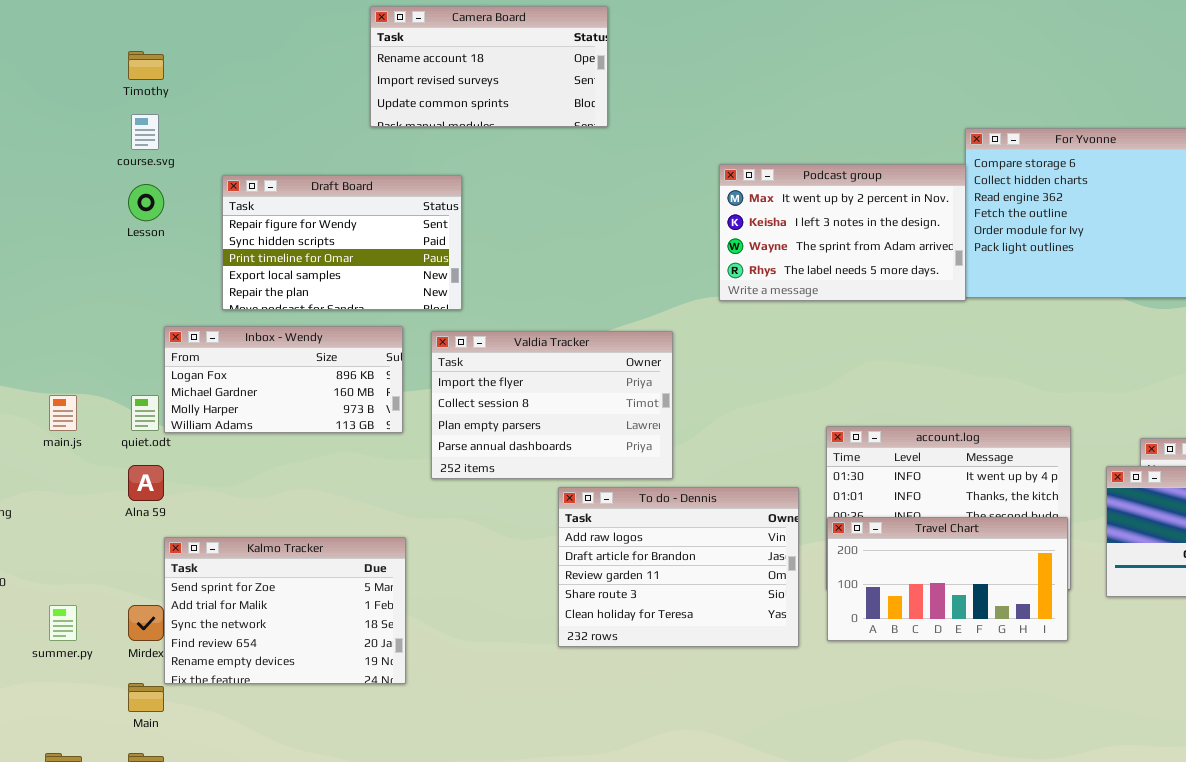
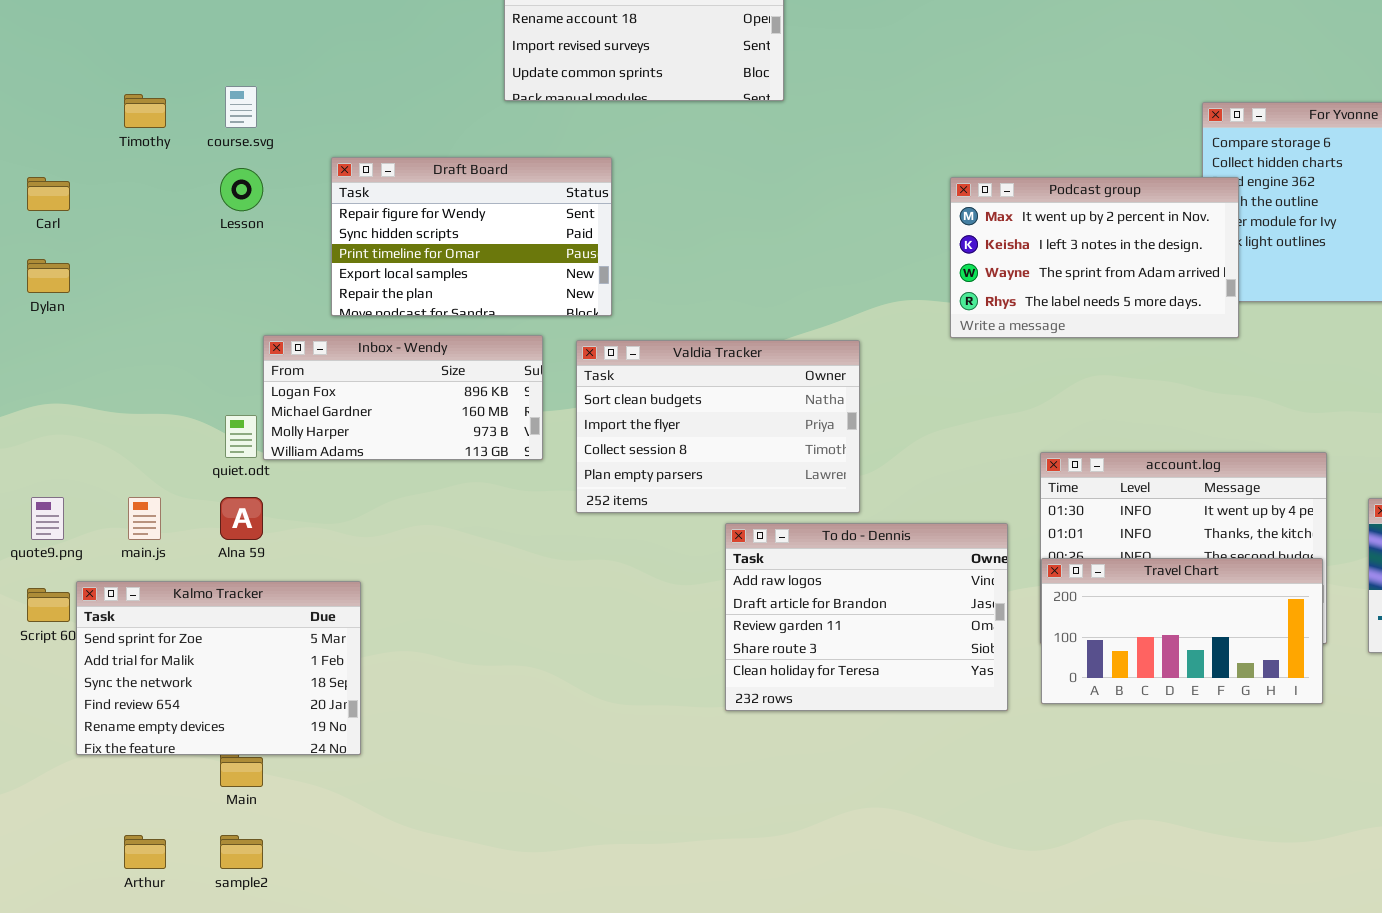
Timothy: [128,51,164,80] -> [124,94,166,128], moved
Podcast group: [719,164,966,301] -> [950,177,1239,338], moved
Valdia Tracker: [431,331,673,479] -> [576,340,860,513], scrolled up 1 row
main.js: [49,395,77,431] -> [128,497,161,540], moved
Kalmo Tracker: [164,537,406,684] -> [76,581,361,755], moved

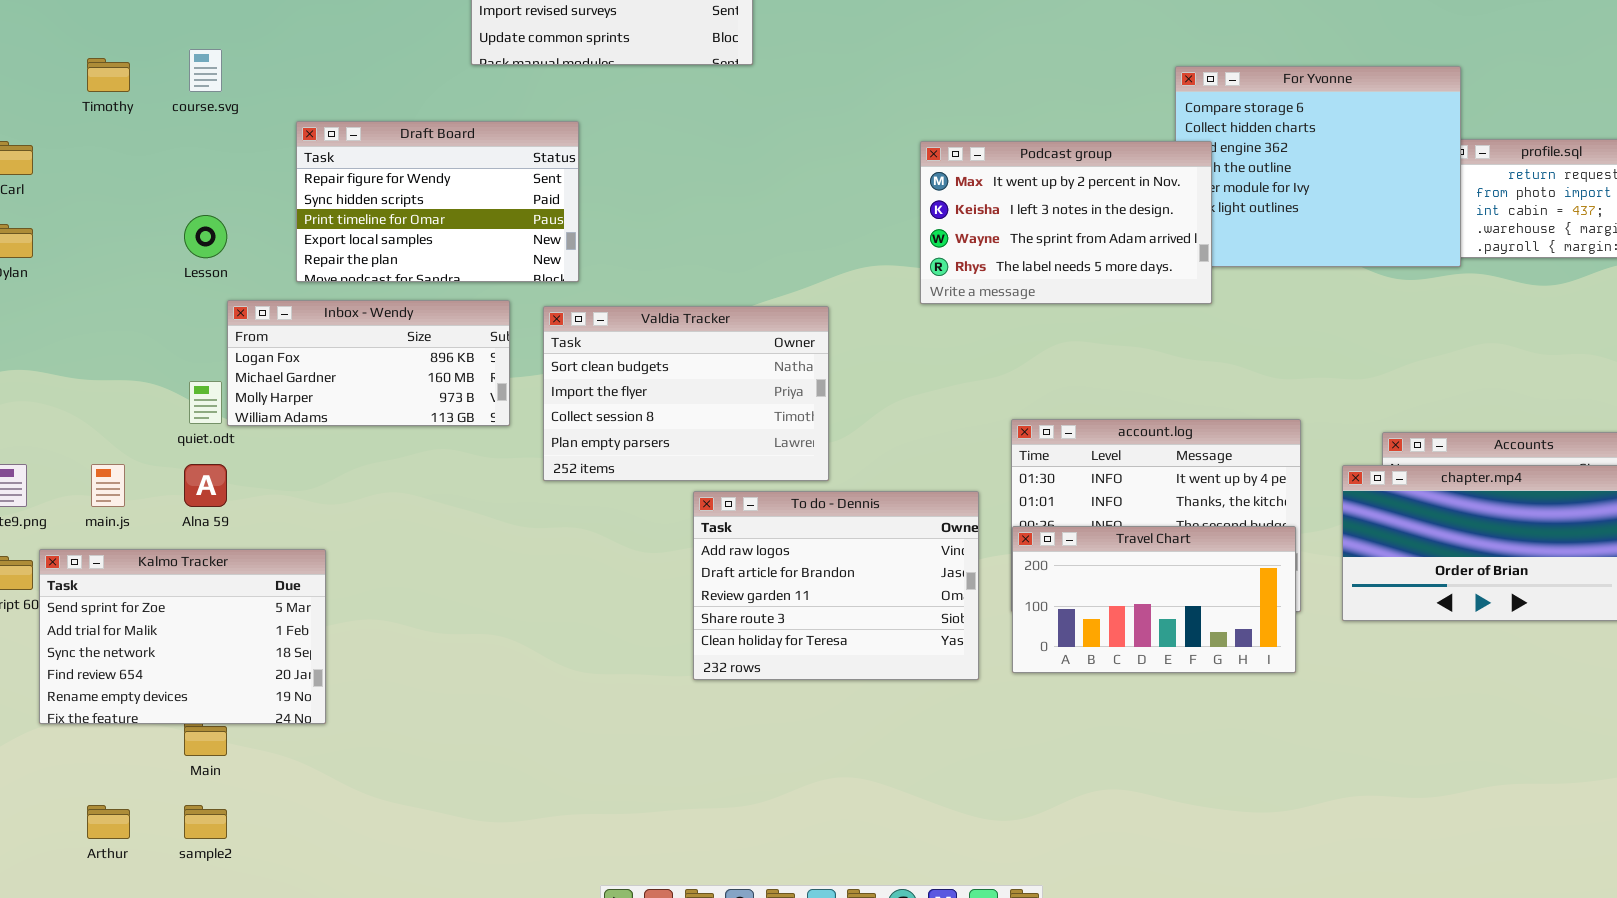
Lesson: [220,168,263,211] -> [184,215,227,258], moved

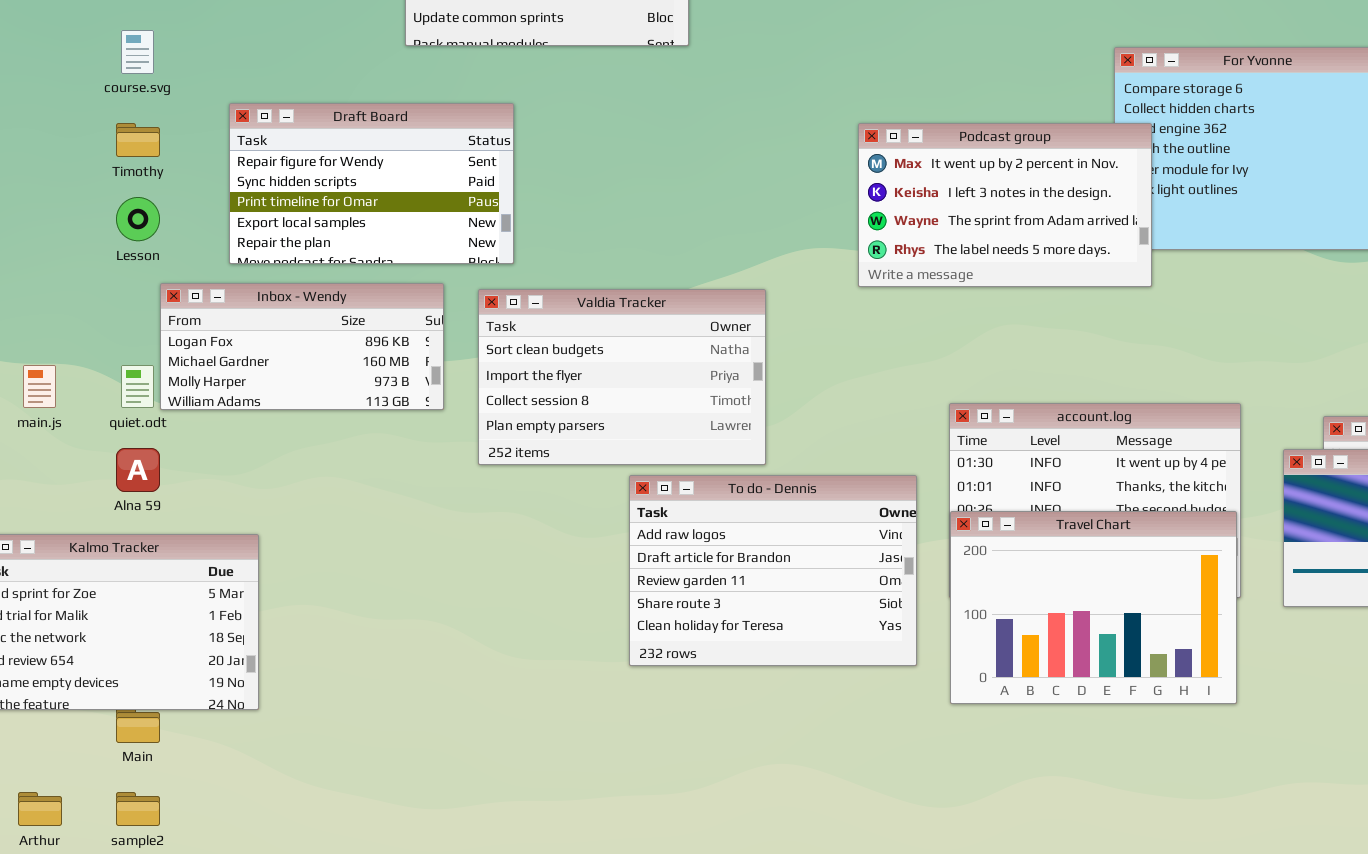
Timothy: [87,58,130,92] -> [116,123,160,157], moved
main.js: [91,464,125,507] -> [23,365,56,408], moved
Travel Chart: [1012,526,1296,673] -> [950,511,1237,704], resized

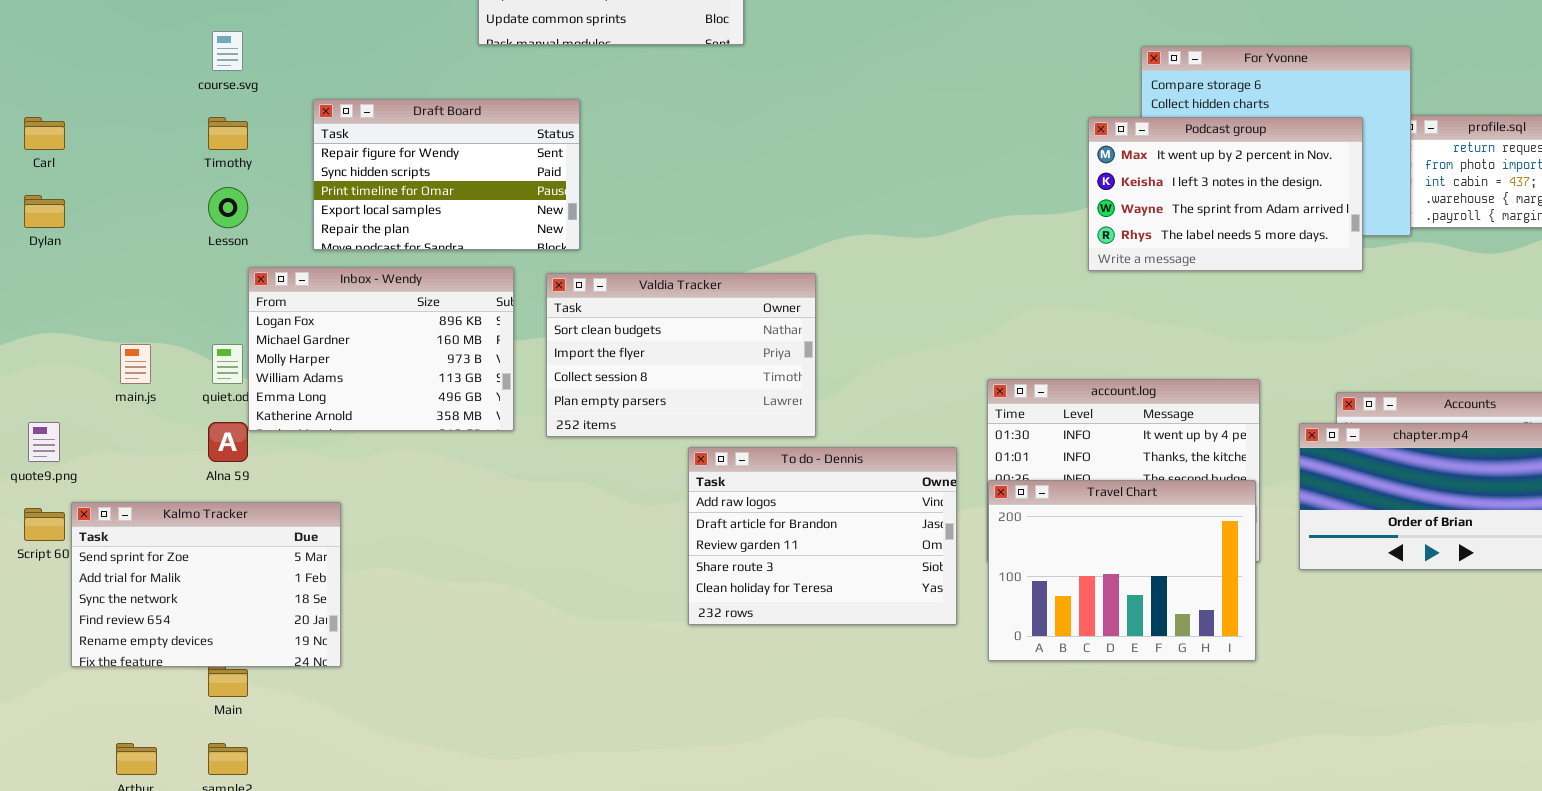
Podcast group: [858,123,1152,287] -> [1088,117,1363,271], moved
Inbox - Wendy: [160,283,444,410] -> [248,267,514,431], resized

